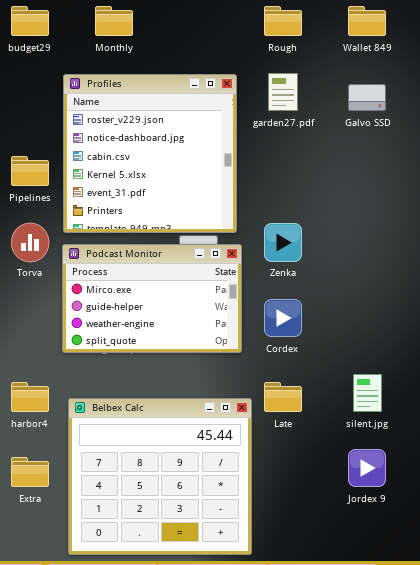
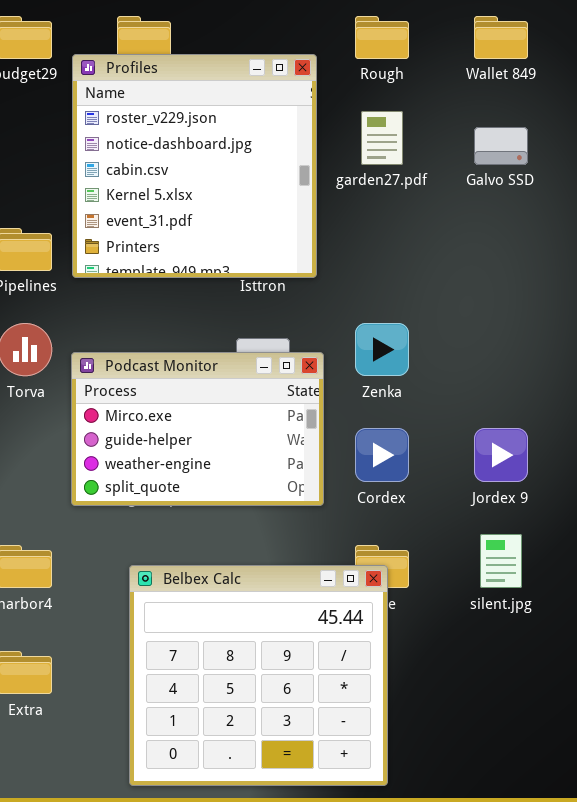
Profiles: [63,74,237,233] -> [72,54,317,278], moved
Belbex Calc: [68,398,252,555] -> [129,565,388,786], moved
Jordex 9: [348,449,386,487] -> [474,428,528,482], moved

